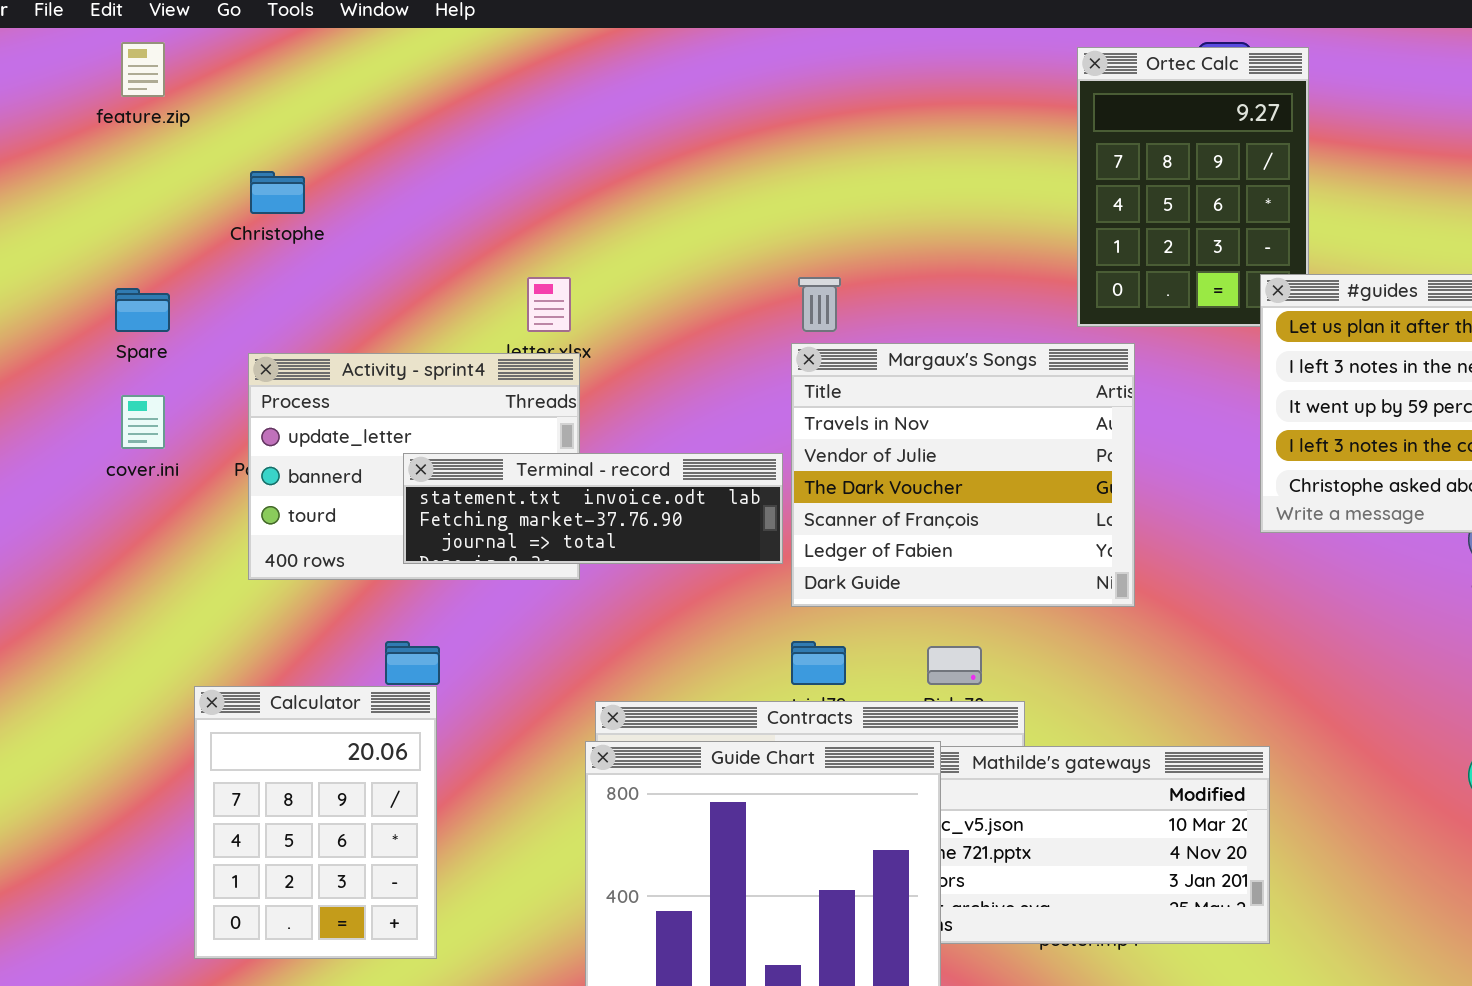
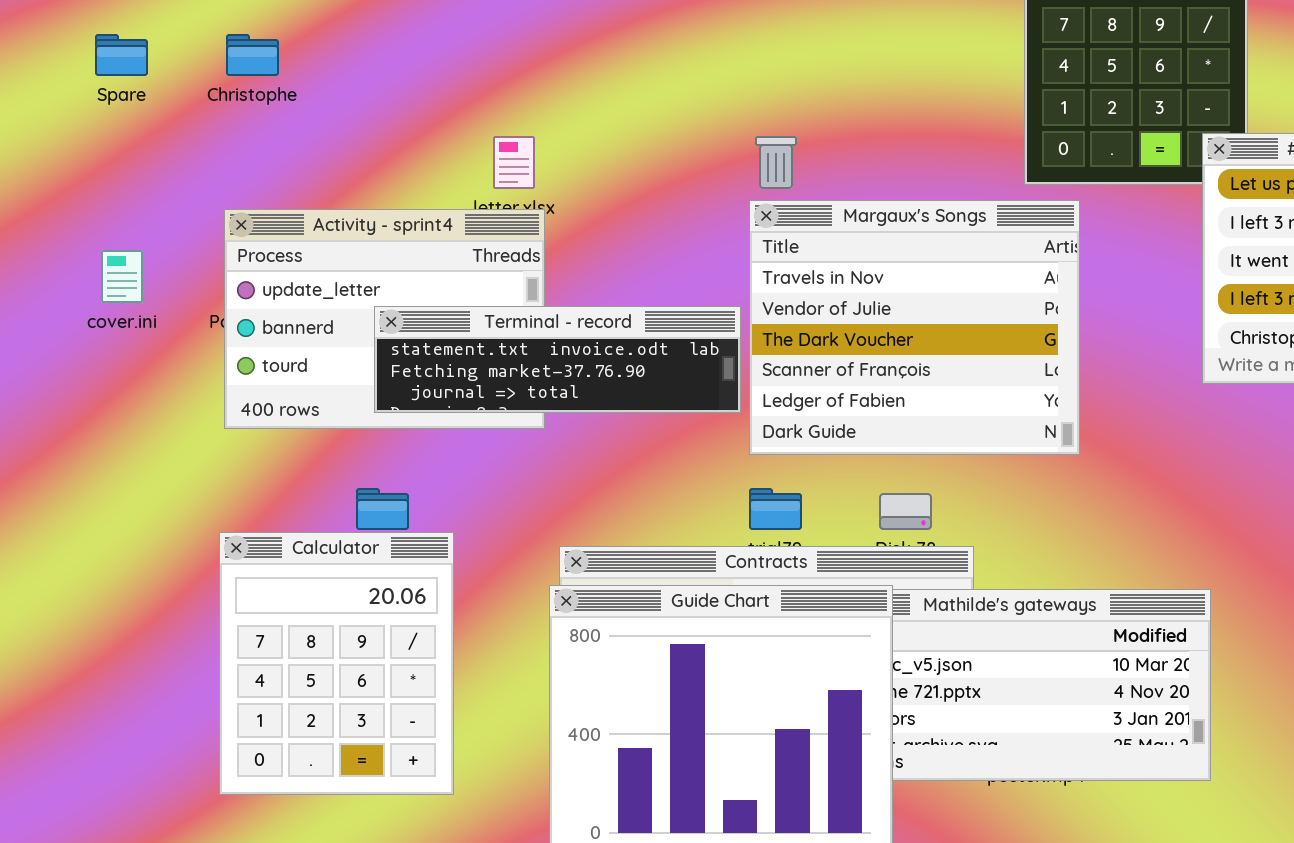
Spare: [115,288,170,332] -> [95,34,148,76], moved
Calculator: [194,686,437,959] -> [219,532,454,795], moved

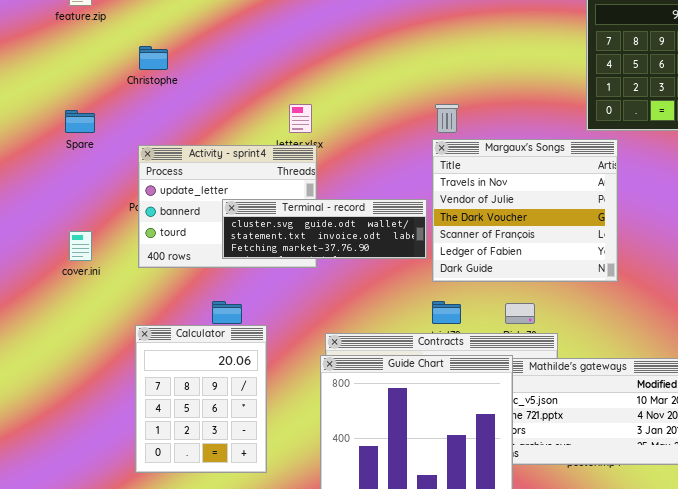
Spare: [95,34,148,76] -> [65,110,95,133], moved
cover.ini: [101,250,143,303] -> [69,231,92,261], moved
Terminal - record: [374,306,741,413] -> [222,199,427,259], scrolled up 1 row

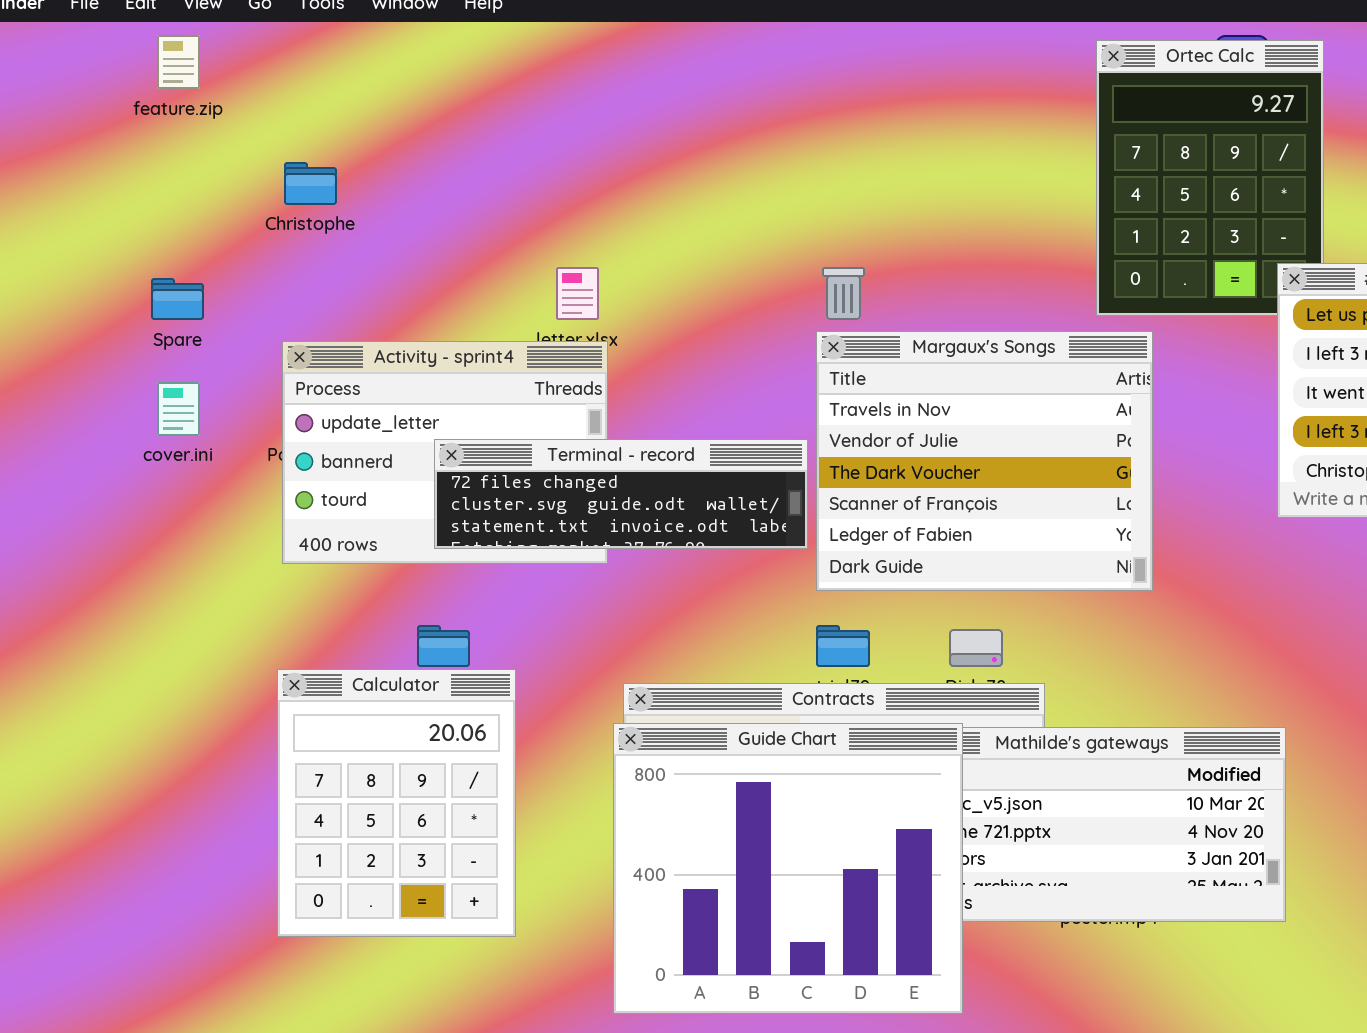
Terminal - record: [222,199,427,259] -> [434,439,808,549], scrolled up 1 row
cover.ini: [69,231,92,261] -> [157,382,200,436], moved

